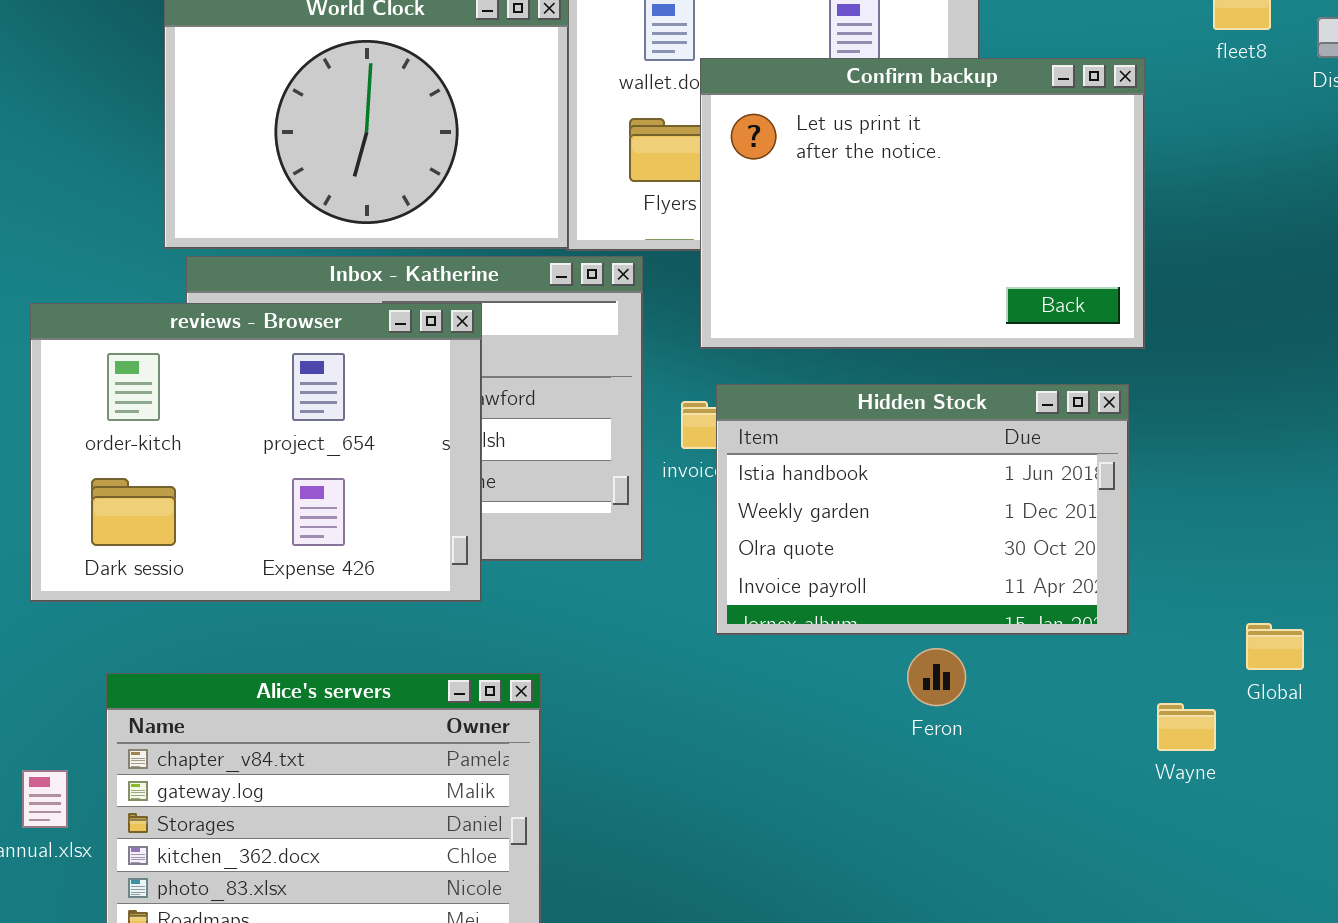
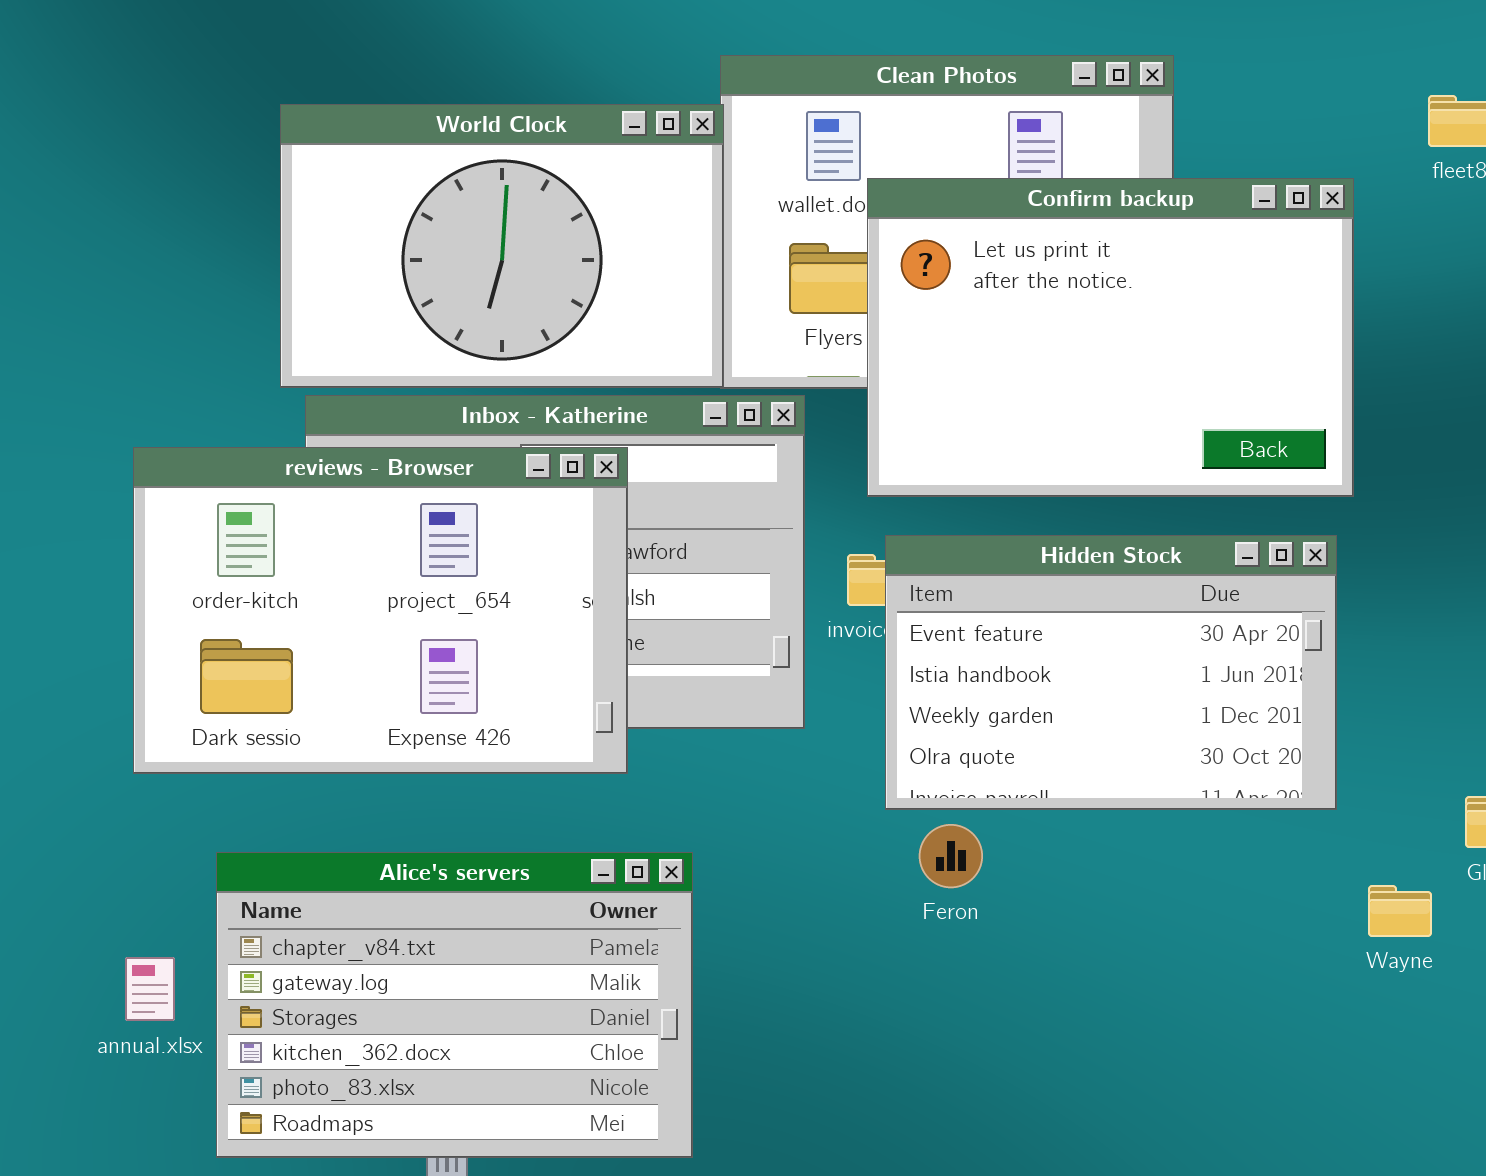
Hidden Stock: [716,384,1129,635] -> [885,535,1337,810], scrolled up 1 row
Feron: [907,648,966,706] -> [919,824,983,888], moved

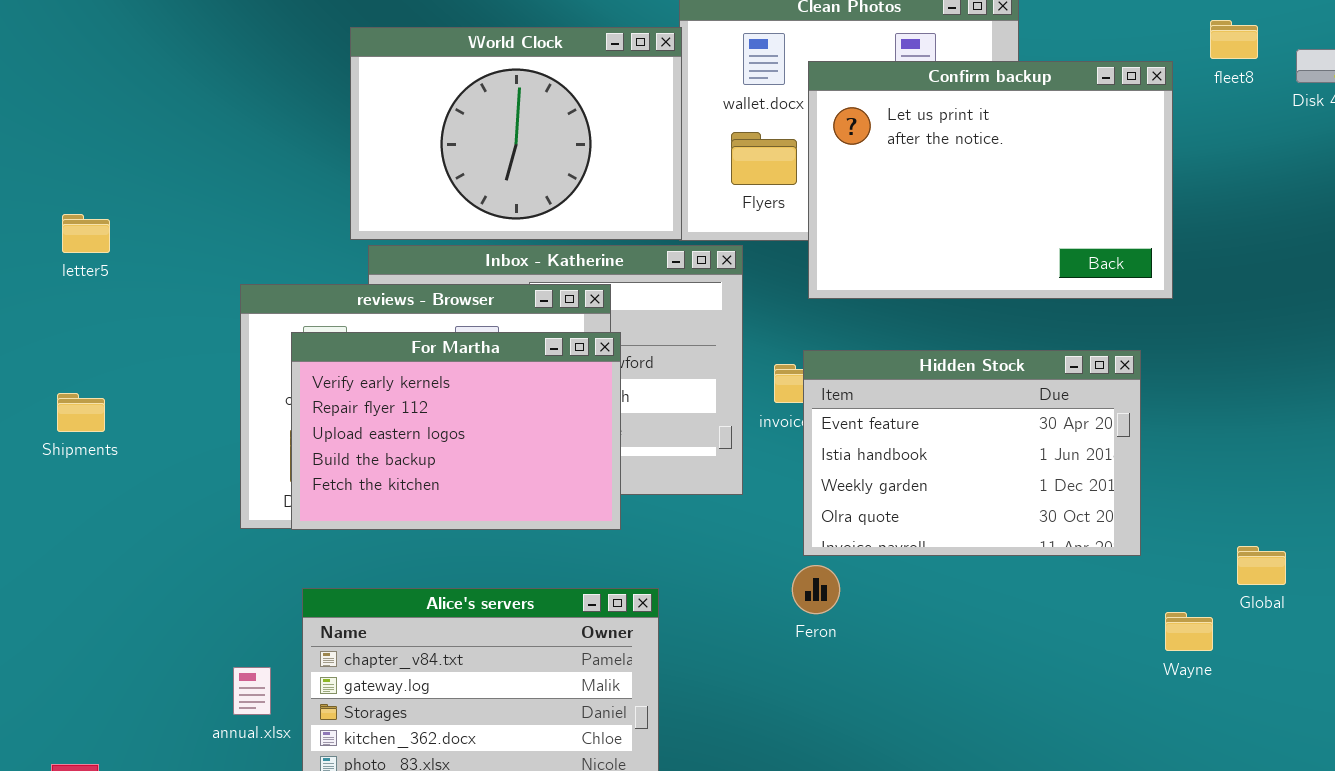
Confirm backup: [867,178,1354,497] -> [808,61,1173,299], moved
For Martha: none -> [291,332,621,530], opened
Feron: [919,824,983,888] -> [792,565,840,614], moved

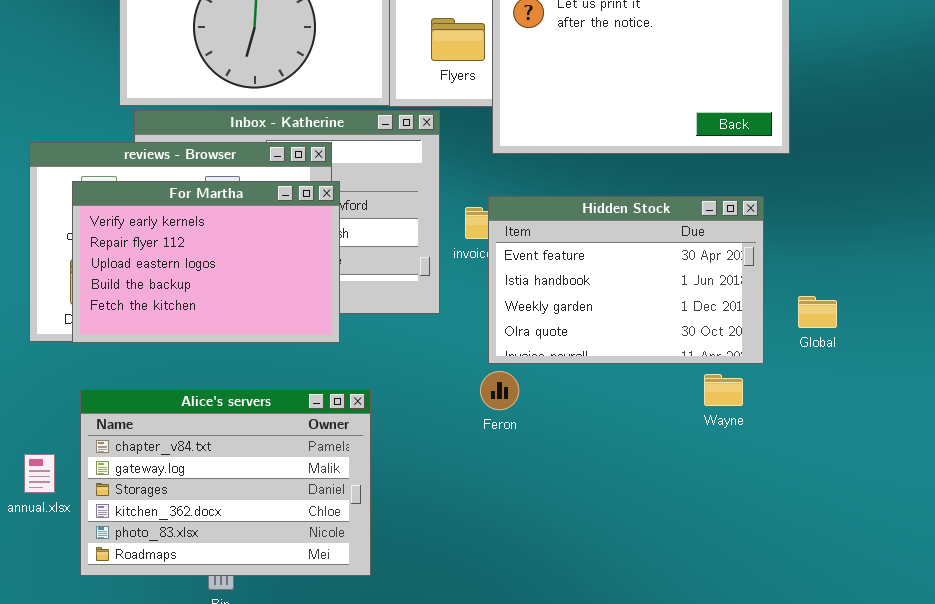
Global: [1237,546,1286,585] -> [798,296,837,328], moved
Wayne: [1165,612,1213,651] -> [704,374,743,406], moved

